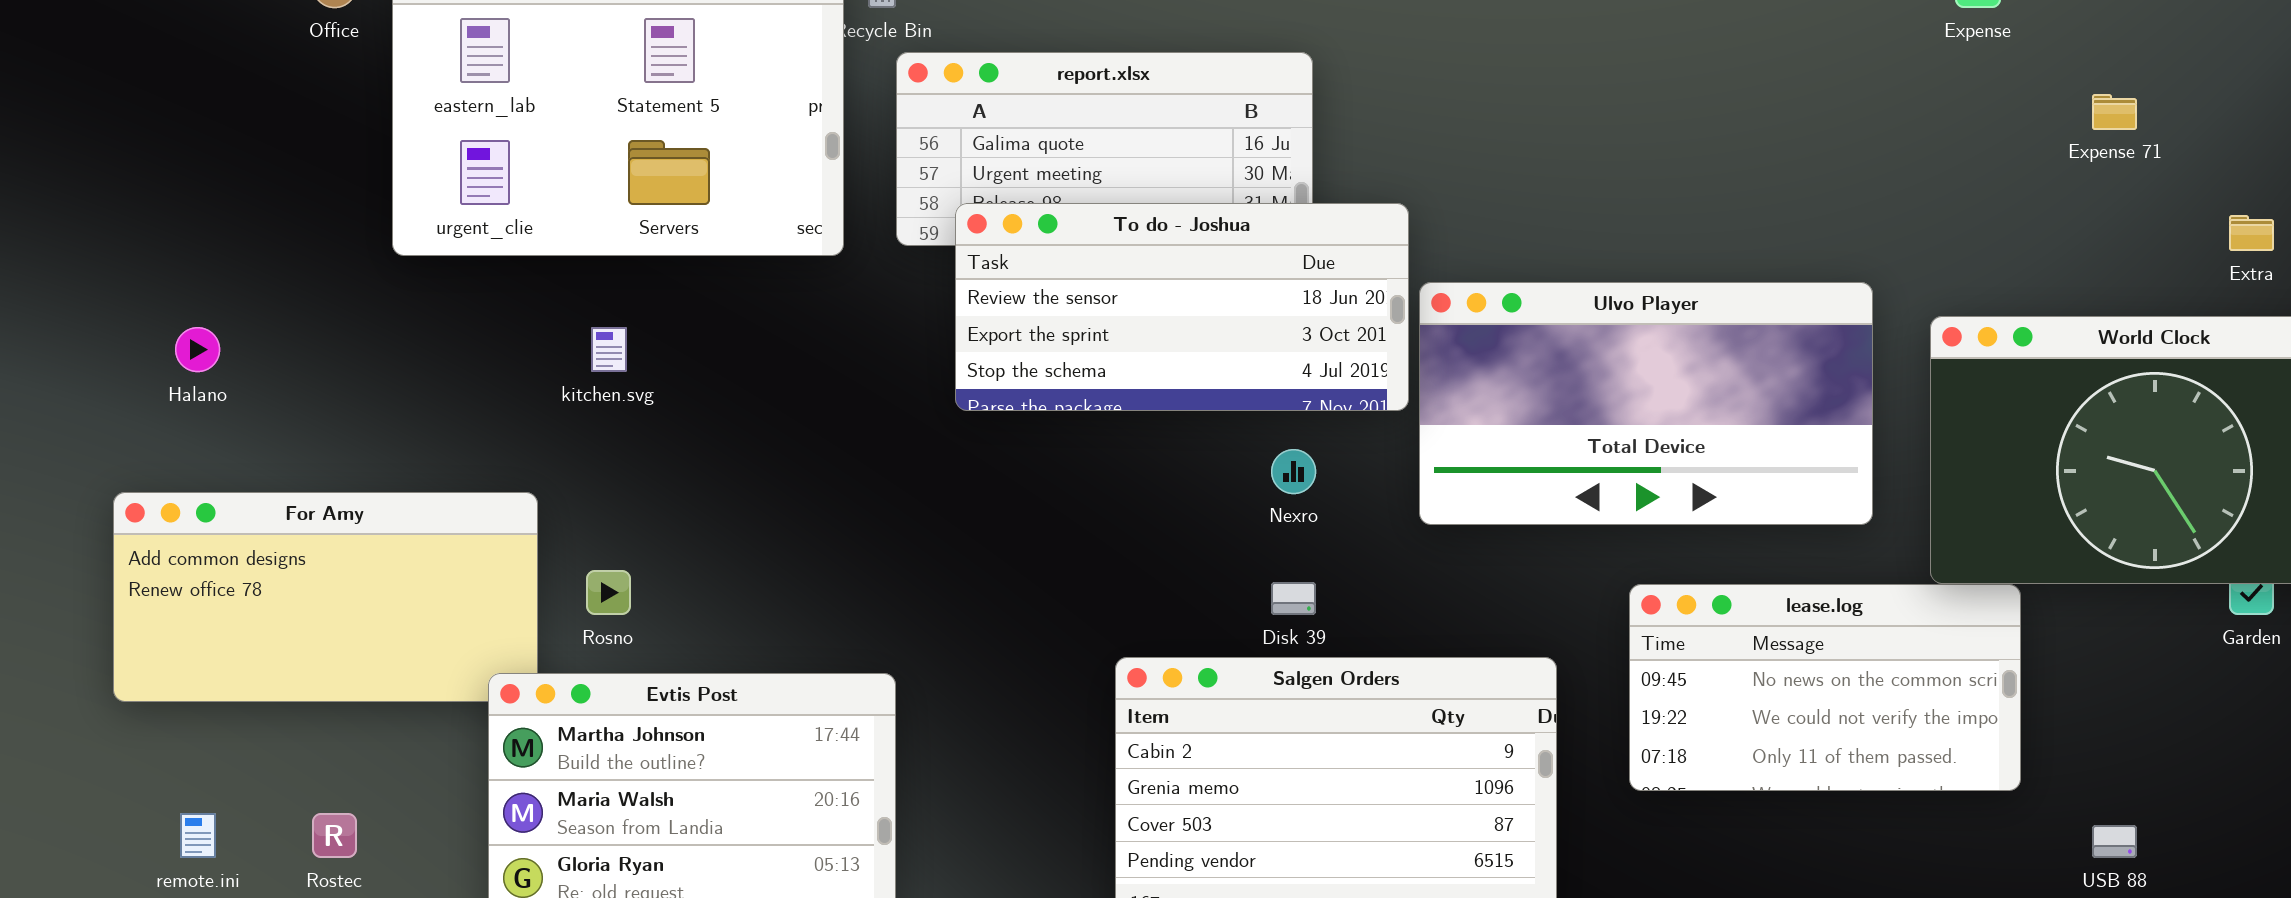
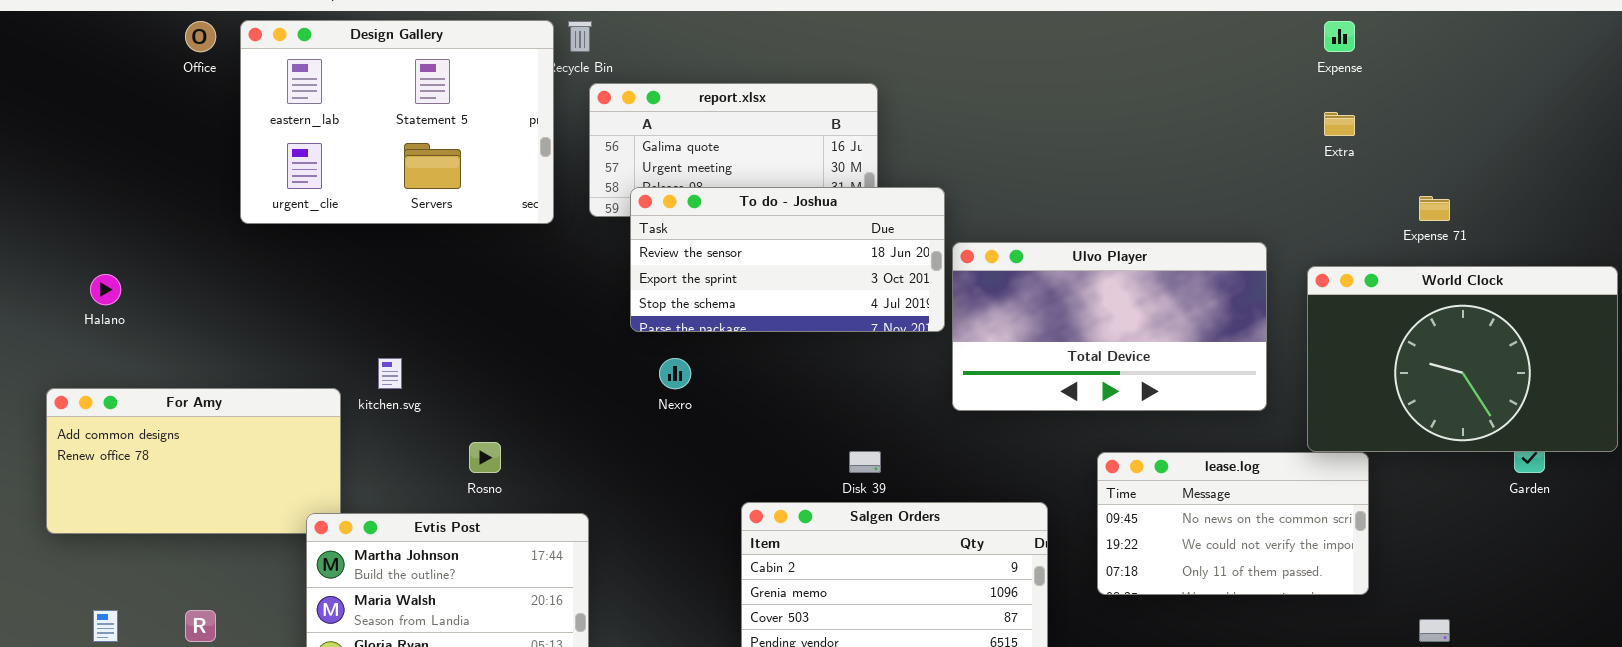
Expense 71: [2092,94,2137,130] -> [1419,196,1450,221], moved
Extra: [2229,215,2274,251] -> [1324,112,1355,136], moved
kitchen.svg: [591,327,627,372] -> [378,358,402,389], moved
Nexro: [1271,449,1316,494] -> [659,358,691,389], moved
Rosno: [586,570,631,615] -> [469,442,501,473], moved

